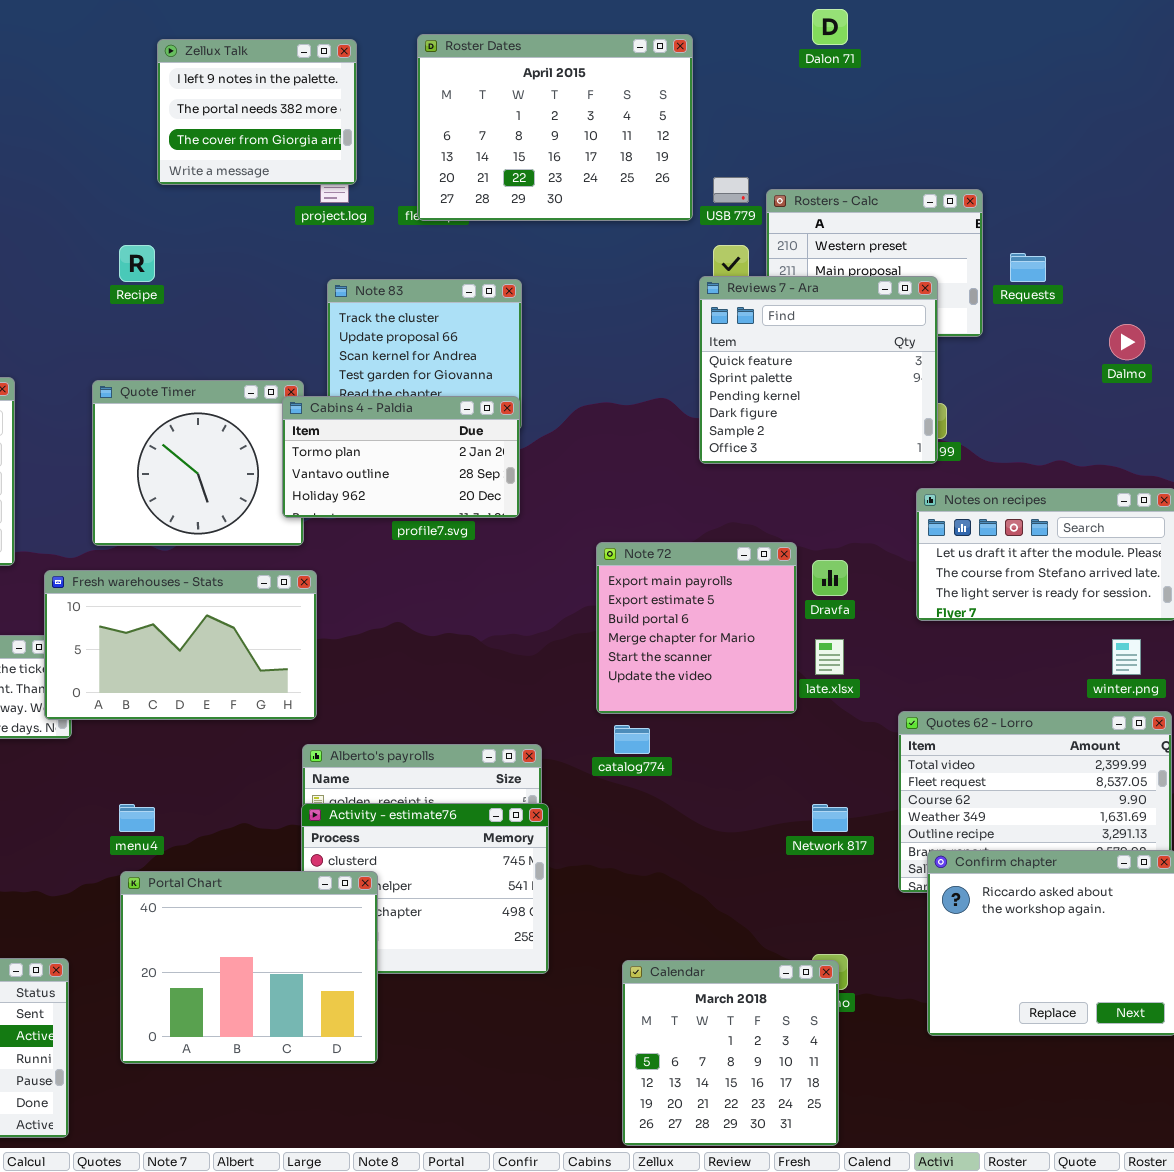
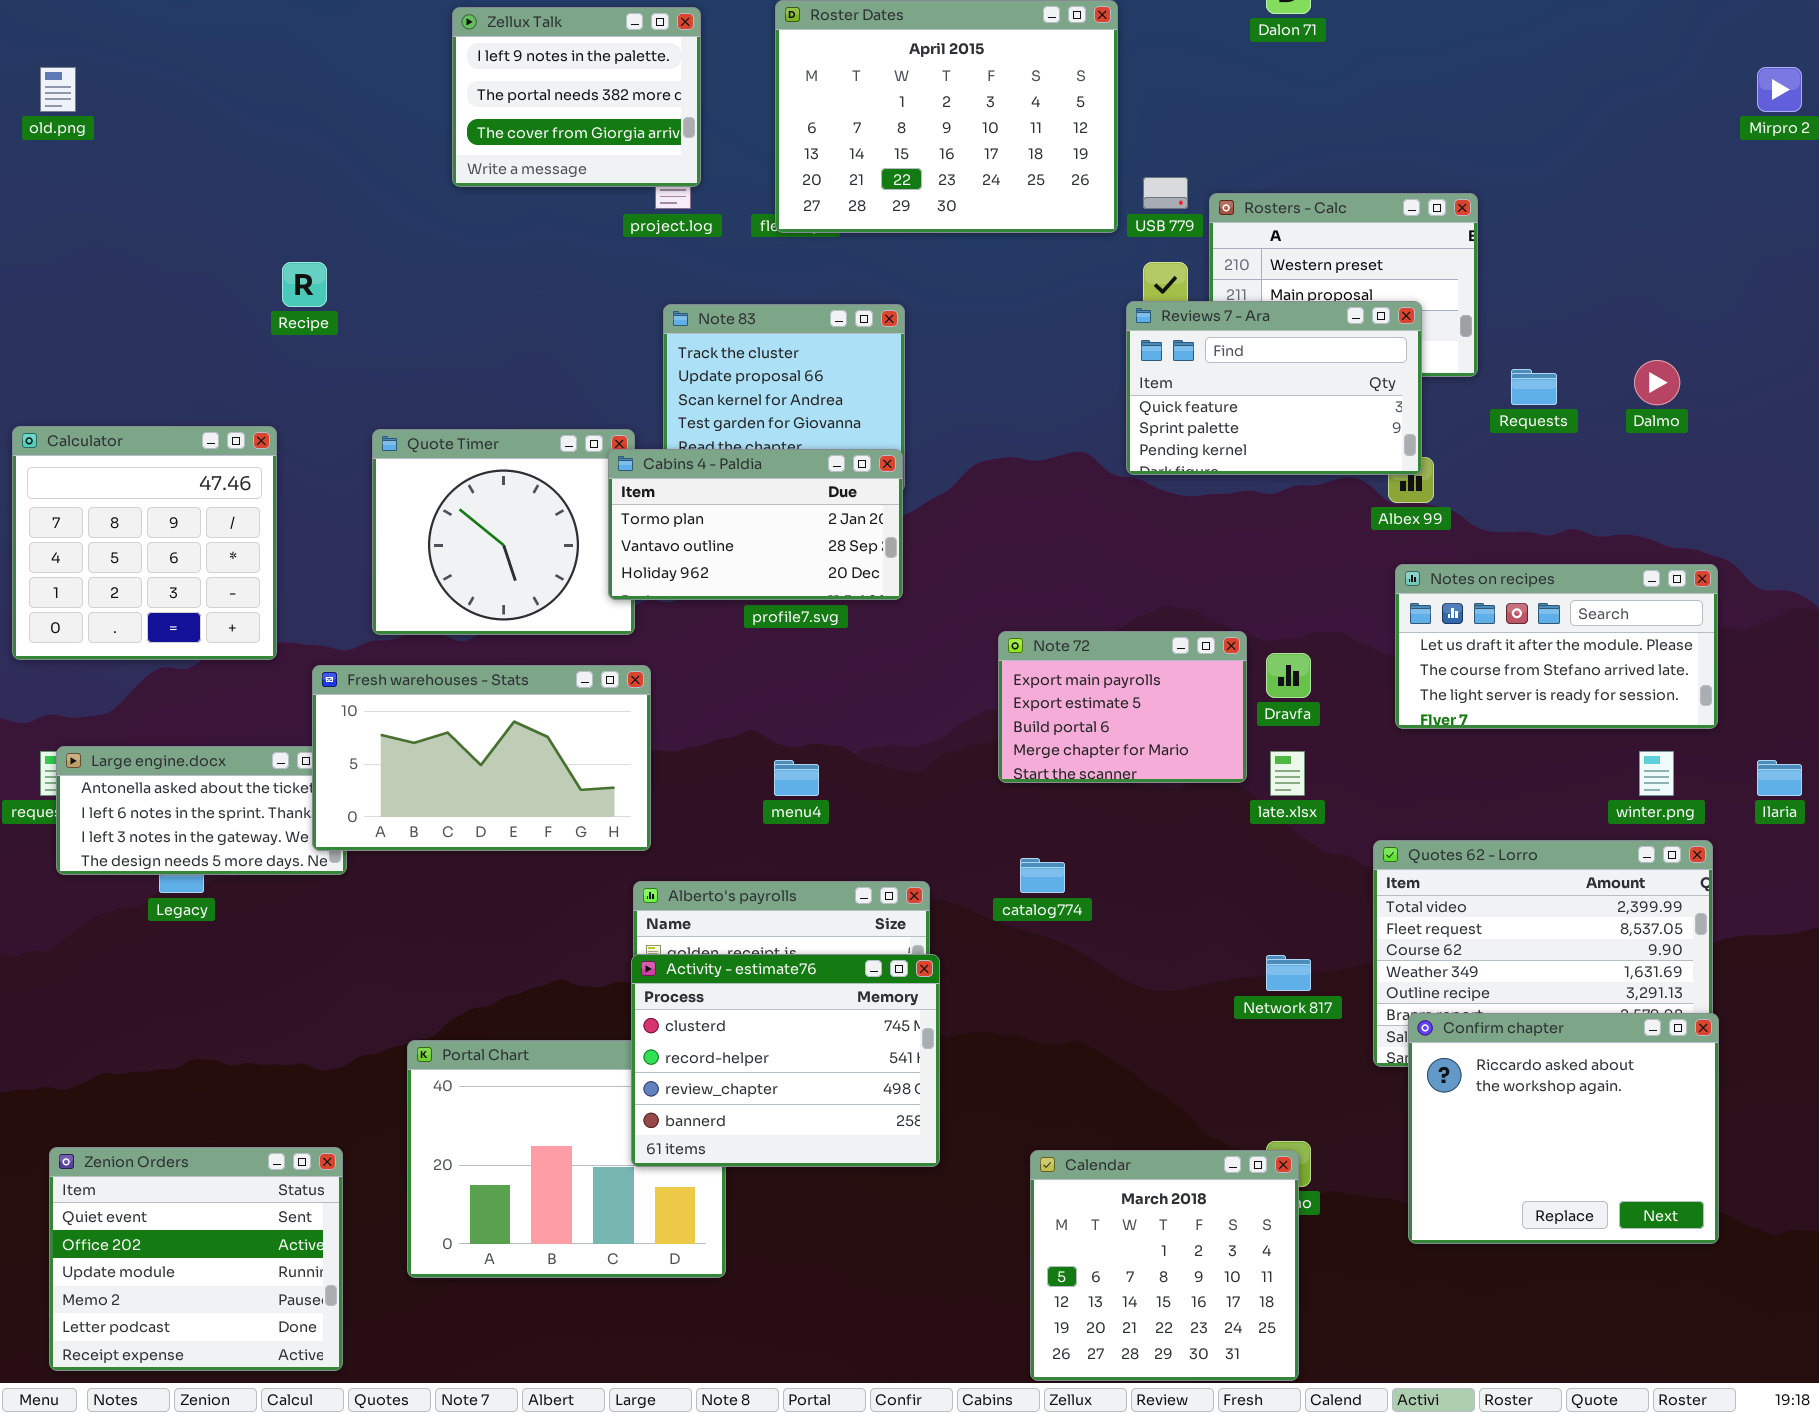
Recipe: [119,245,155,282] -> [282,262,327,307], moved
Requests: [1010,253,1046,282] -> [1511,369,1557,405], moved
Reviews 7 - Ara: [699,276,938,464] -> [1126,301,1422,475], resized
Note 72: [596,542,797,714] -> [998,631,1247,783], resized
Activity - estimate76: [301,803,549,974] -> [631,954,940,1167], raised
menu4: [119,804,155,832] -> [774,760,819,796], moved

